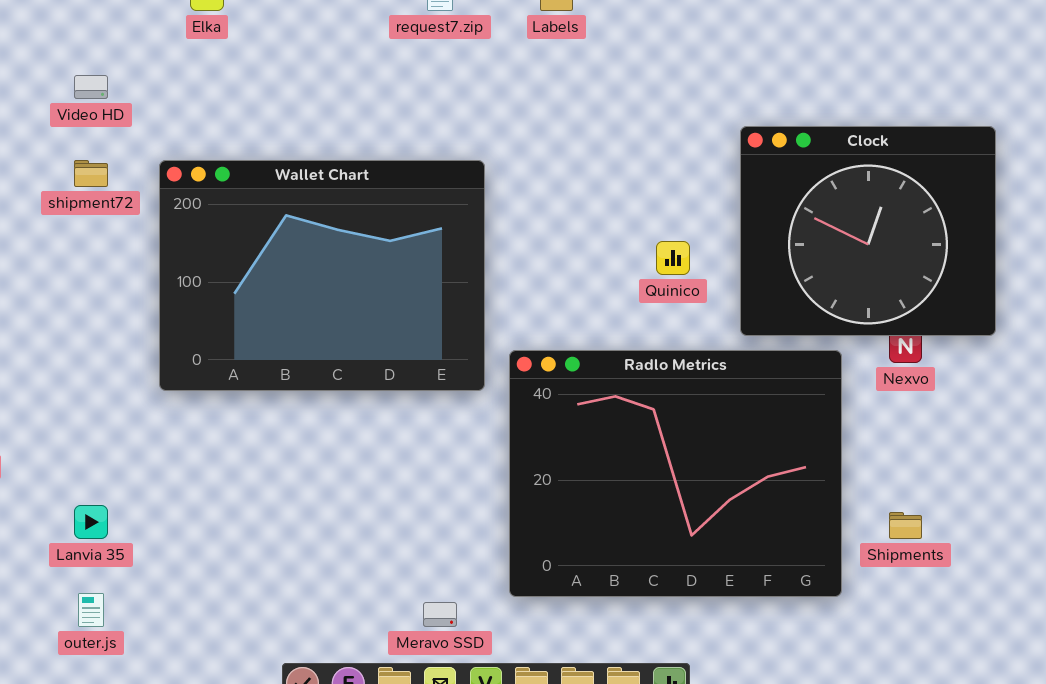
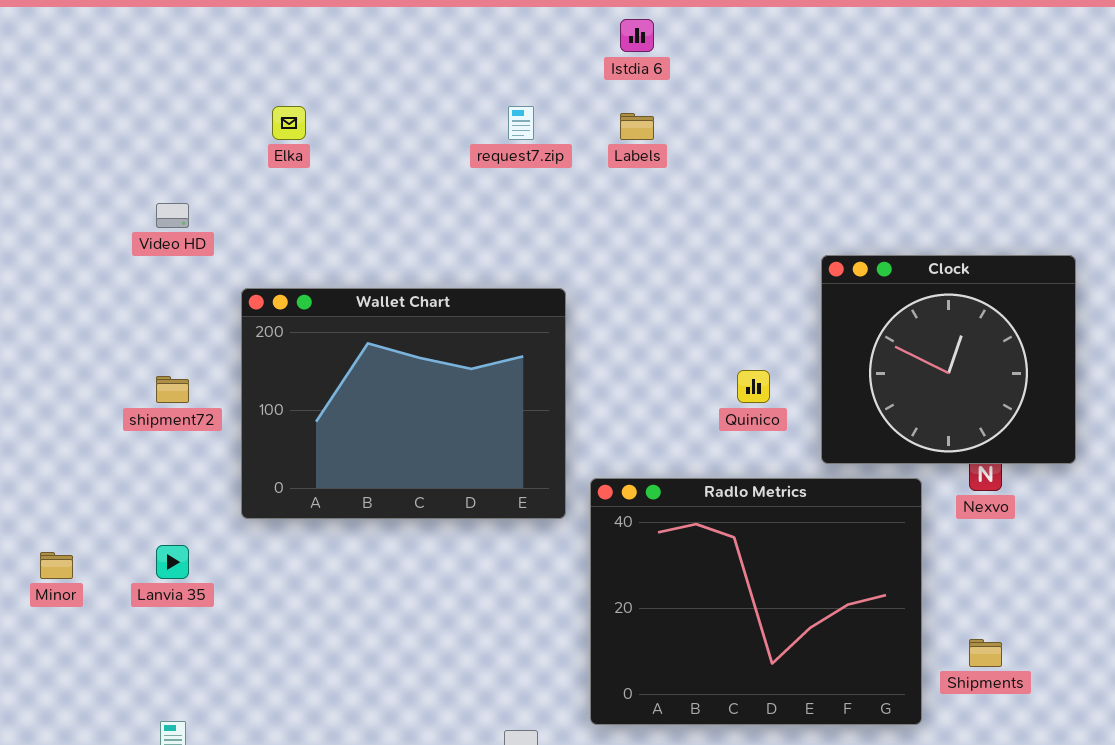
shipment72: [74,160,108,187] -> [156,376,189,403], moved
Lanvia 35: [74,505,108,539] -> [156,545,189,579], moved

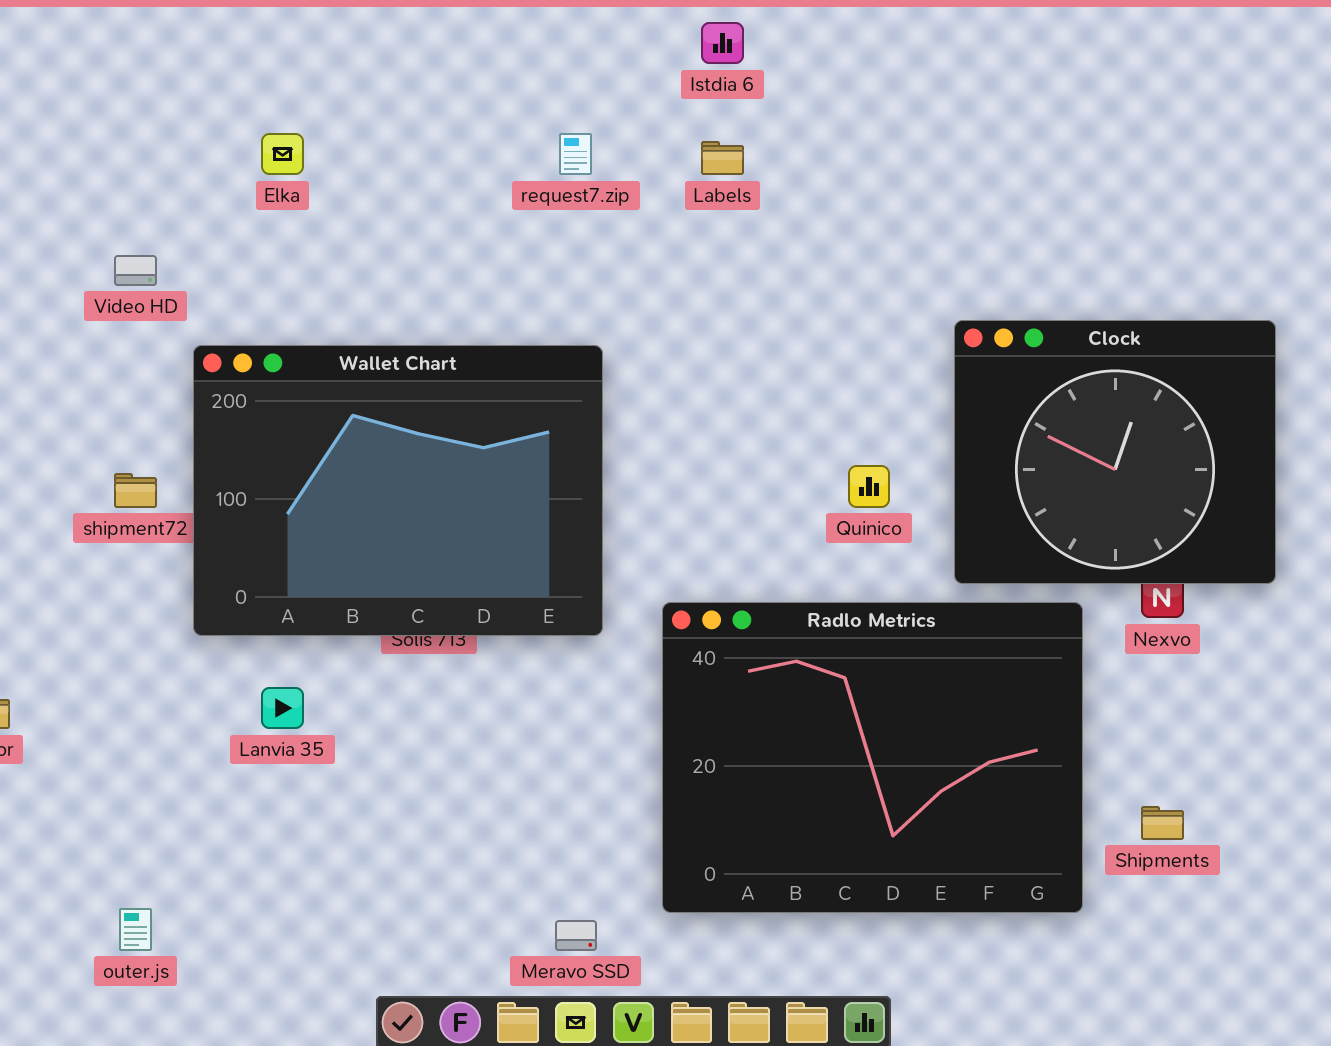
Wallet Chart: [241,288,566,519] -> [193,345,603,636], moved
Lanvia 35: [156,545,189,579] -> [261,687,304,729], moved

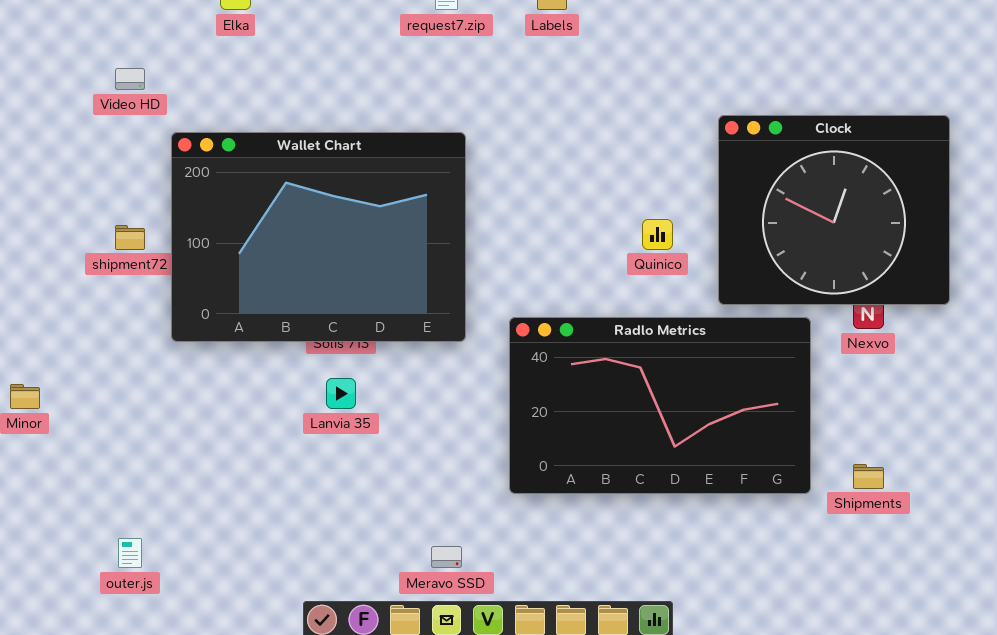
Radlo Metrics: [662,602,1083,913] -> [509,317,811,494], resized
Lanvia 35: [261,687,304,729] -> [326,378,356,409], moved

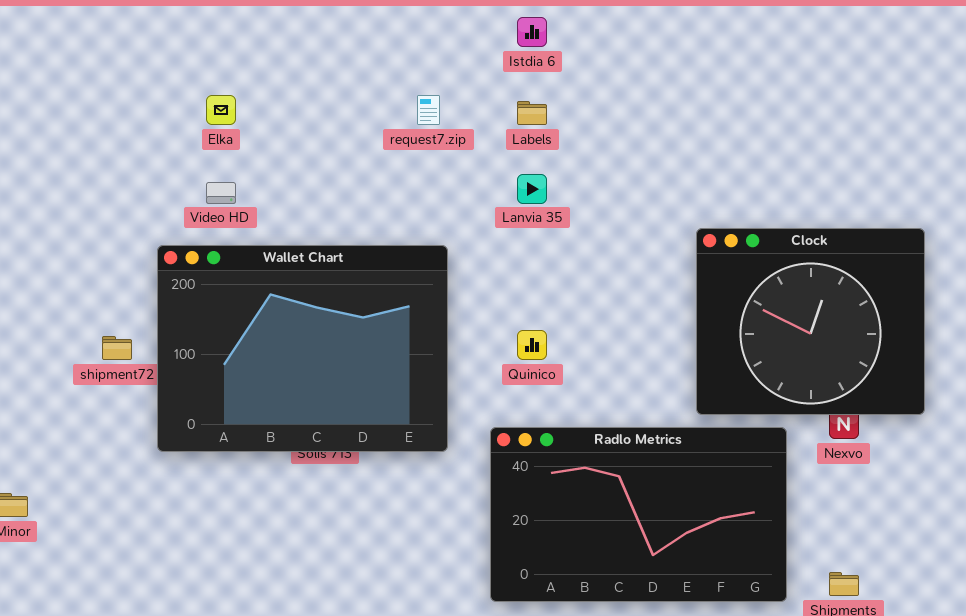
Video HD: [115,68,145,90] -> [206,182,236,204], moved
Quinico: [642,219,673,250] -> [517,330,547,360], moved
Lanvia 35: [326,378,356,409] -> [517,174,547,204], moved

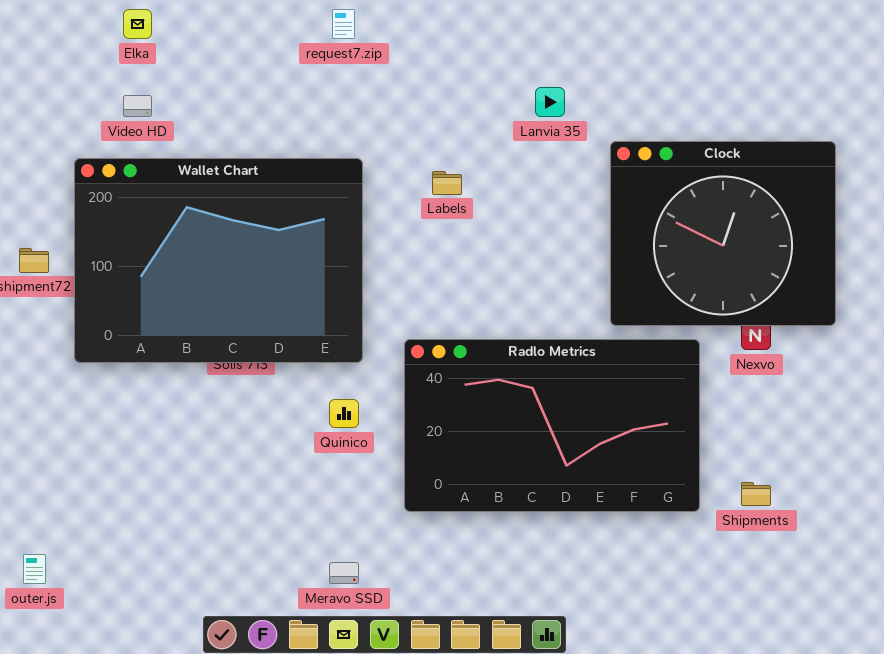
Labels: [517,101,547,125] -> [432,171,462,195], moved
Lanvia 35: [517,174,547,204] -> [535,87,565,117], moved
Quinico: [517,330,547,360] -> [329,399,359,428], moved

